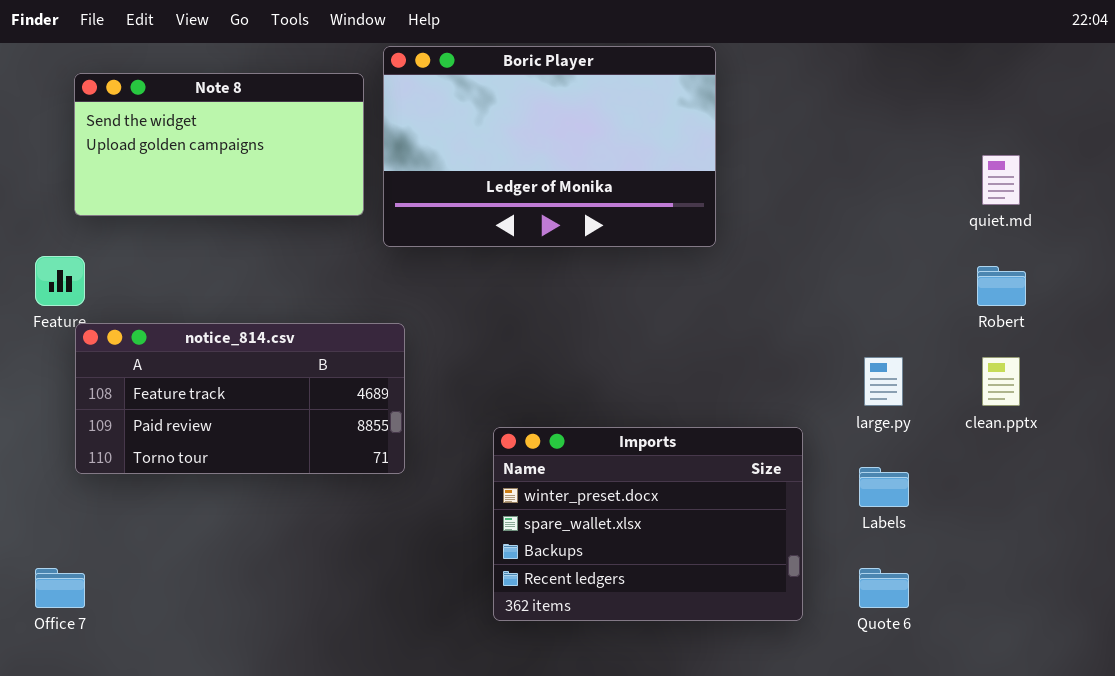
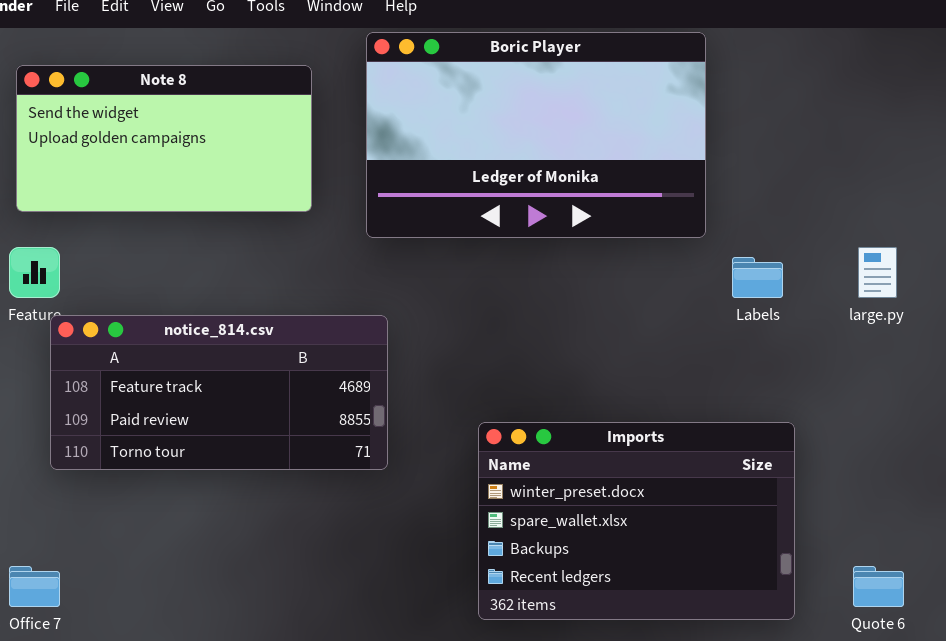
Note 8: [74,73,364,216] -> [16,65,312,212], moved
large.py: [864,357,903,406] -> [858,247,897,298], moved
Labels: [859,467,909,507] -> [732,257,783,298], moved

